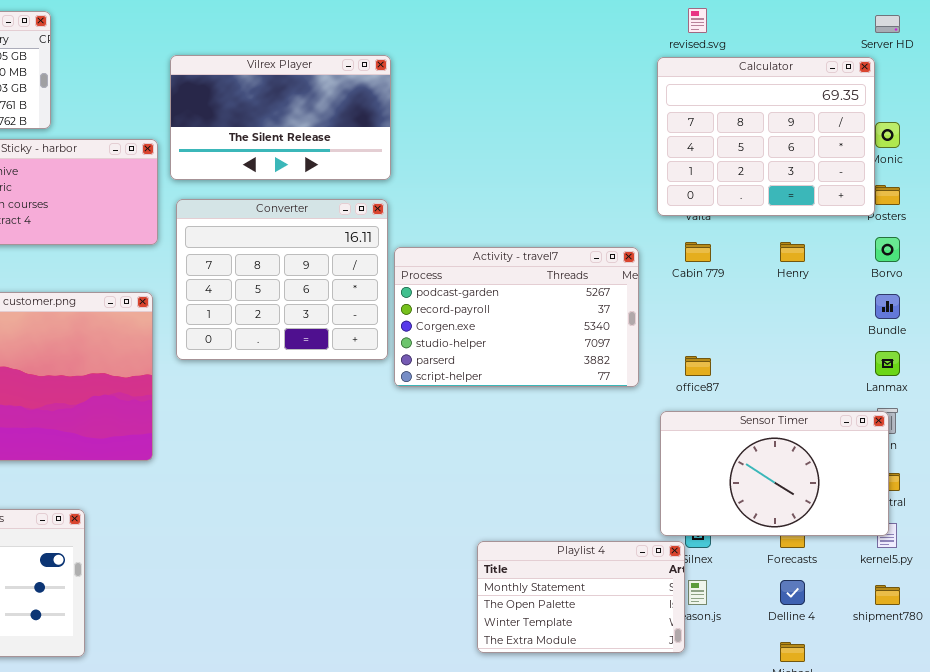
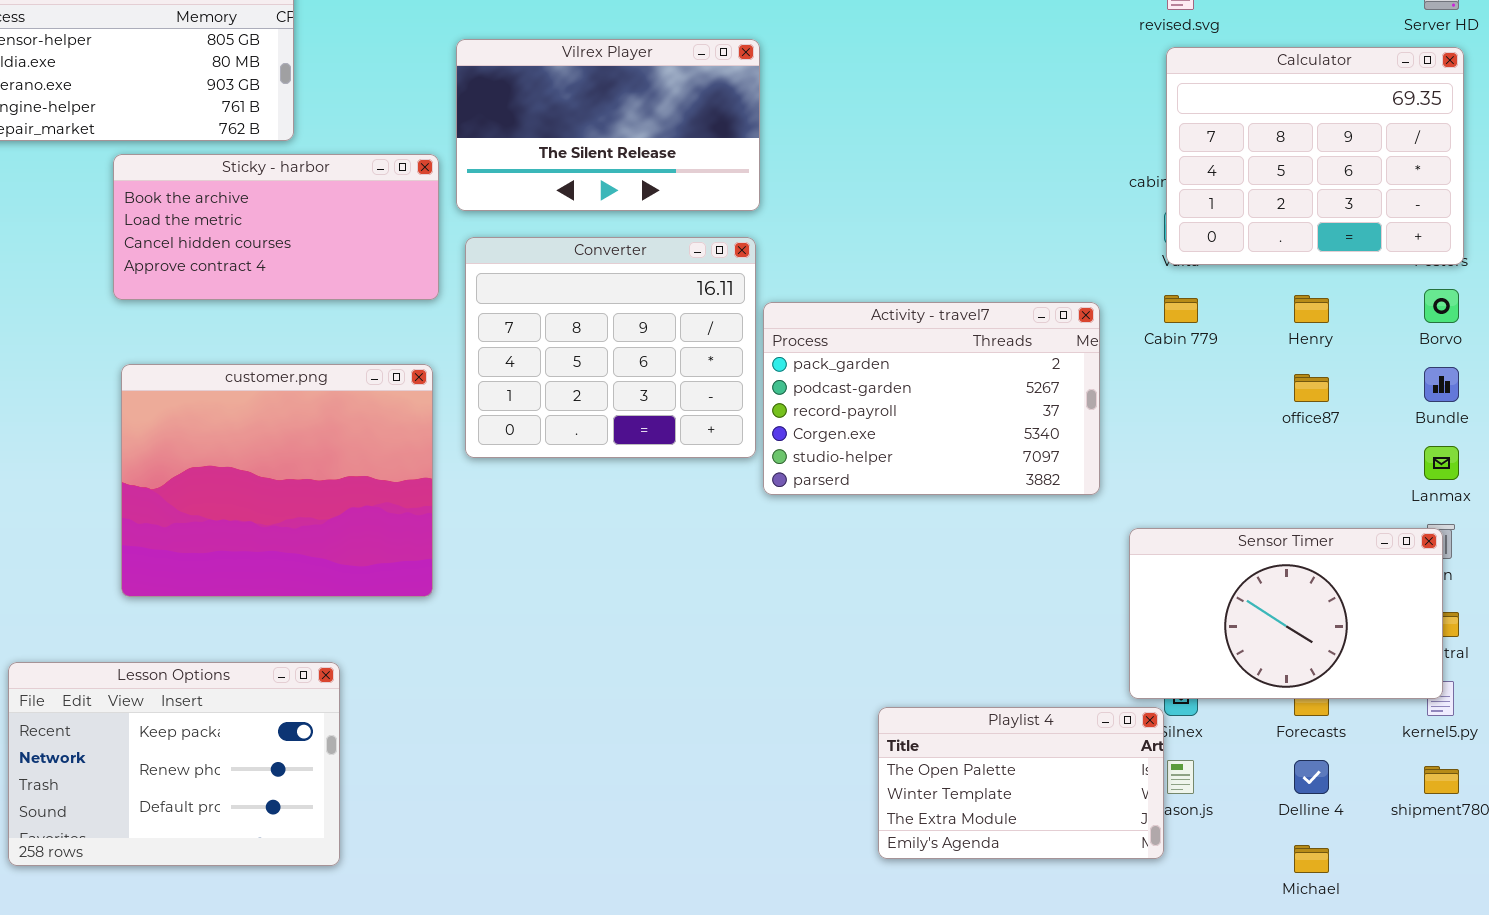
Calculator: [657,57,875,216] -> [1166,47,1464,265], moved
Activity - travel7: [394,247,639,387] -> [763,302,1100,495], scrolled up 1 row
office87: [685,356,711,376] -> [1294,374,1329,402], moved
Playlist 4: [477,541,685,653] -> [878,707,1164,859], scrolled down 1 row

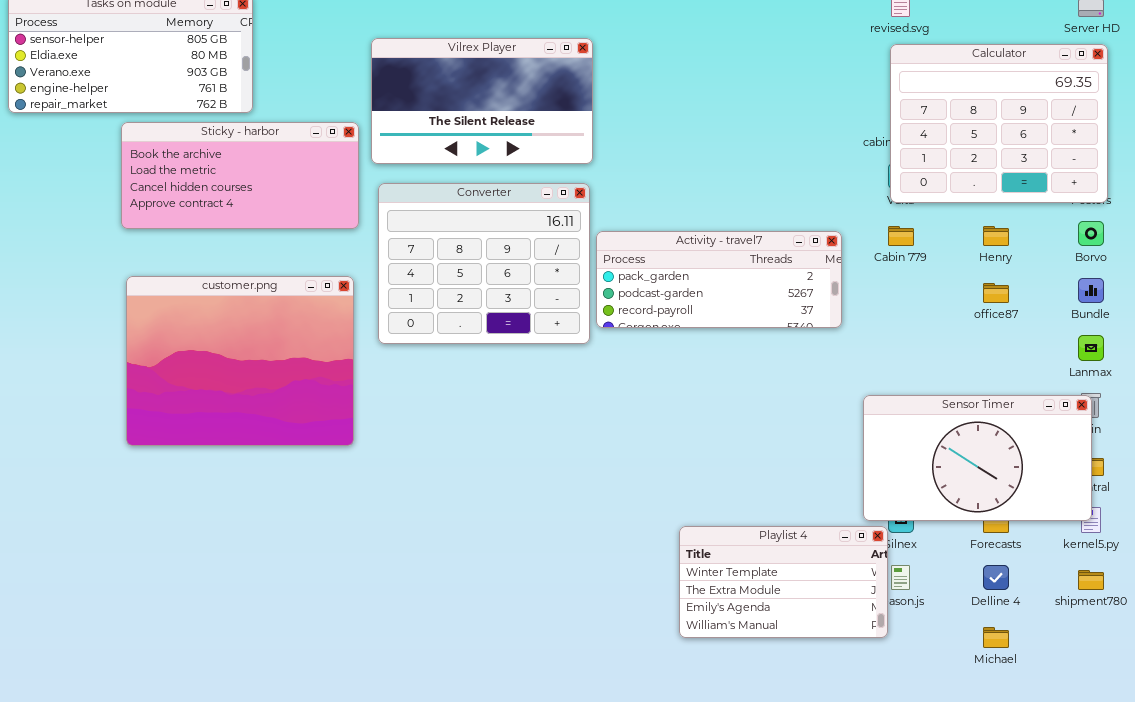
Activity - travel7: [763,302,1100,495] -> [596,231,842,328], resized
Lesson Options: [8,662,340,866] -> none, closed
Playlist 4: [878,707,1164,859] -> [679,526,888,638], scrolled down 1 row

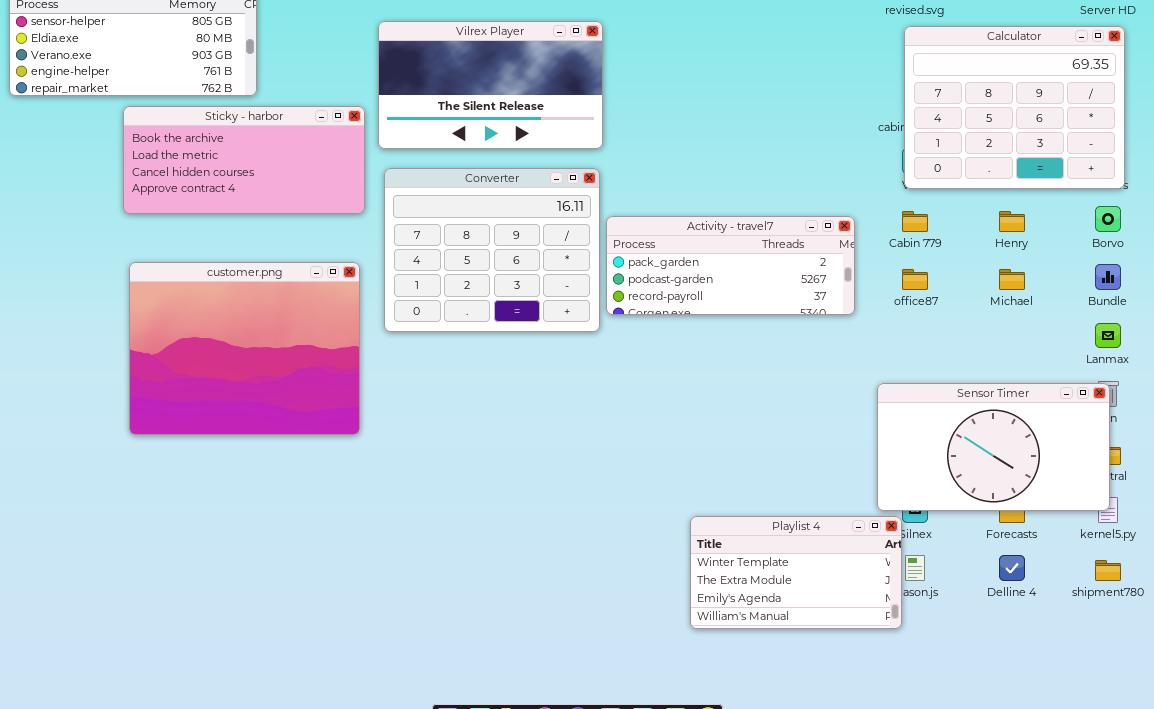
office87: [983,283,1009,303] -> [902,269,928,290], moved
Michael: [983,627,1009,648] -> [999,269,1025,290], moved

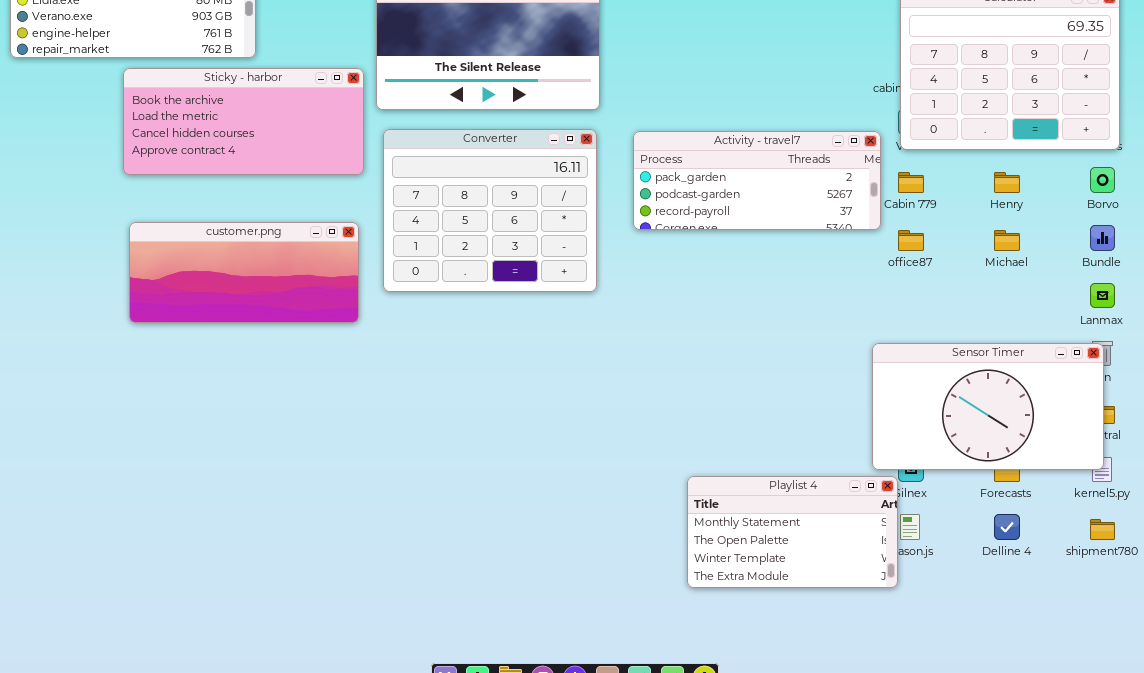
Activity - travel7: [606,216,855,315] -> [633,131,881,230], moved
customer.png: [129,262,360,435] -> [129,222,359,323], resized
Playlist 4: [690,516,902,629] -> [687,476,898,588], scrolled up 2 rows

